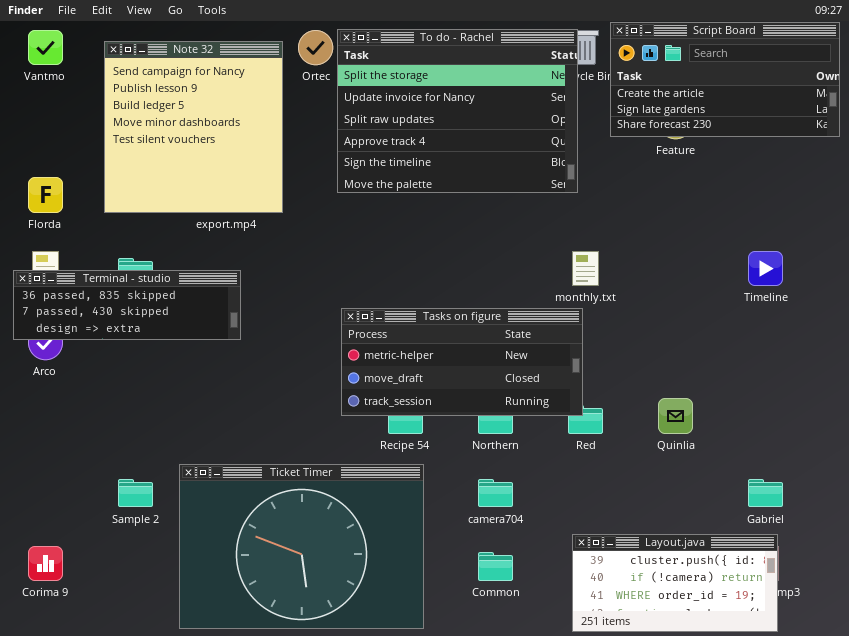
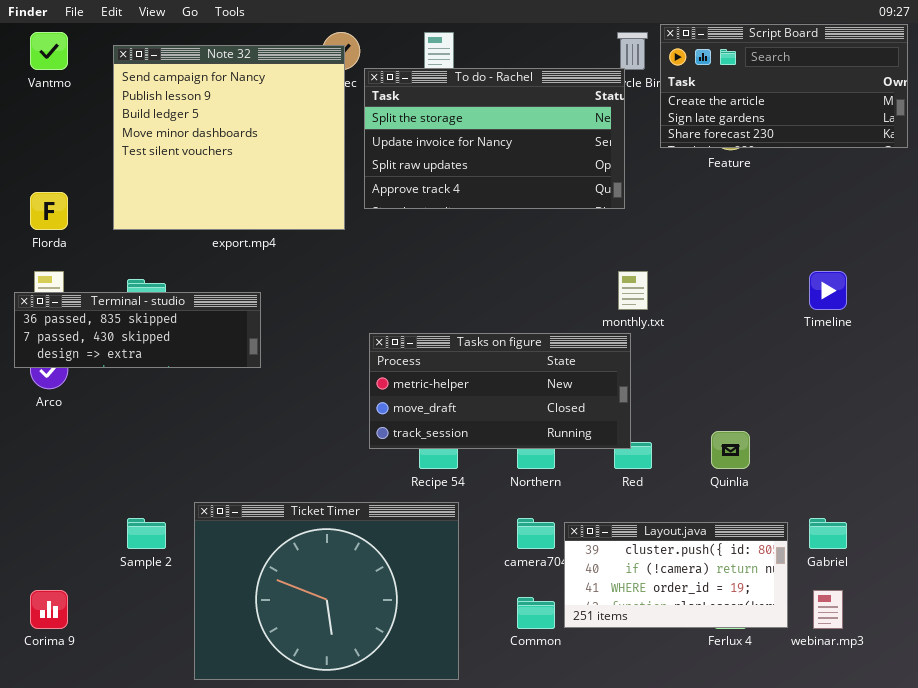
To do - Rachel: [337,29,578,193] -> [364,68,625,209], resized
Note 32: [104,41,283,213] -> [113,45,345,230], resized
Layout.java: [572,534,778,632] -> [564,522,788,628], moved

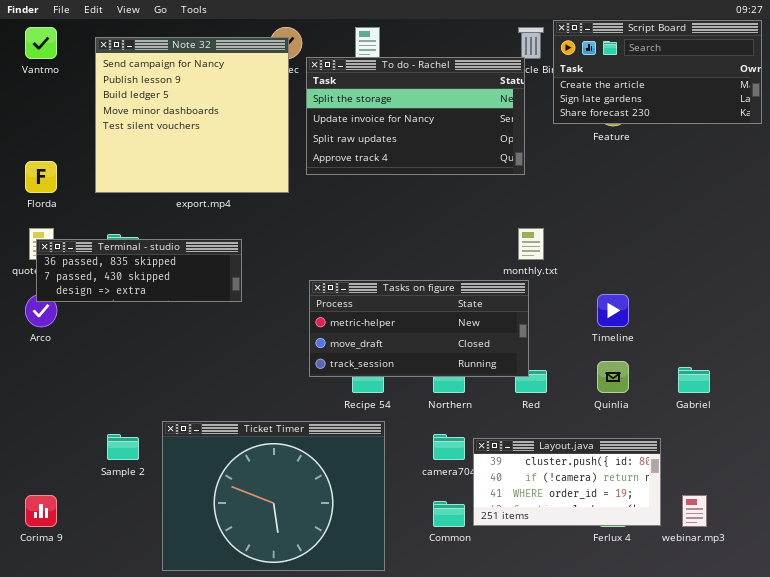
Timeline: [809,271,847,310] -> [597,294,629,327], moved
Terminal - studio: [14,292,261,368] -> [36,239,242,302], moved
Gabriel: [809,518,847,549] -> [678,367,710,393], moved

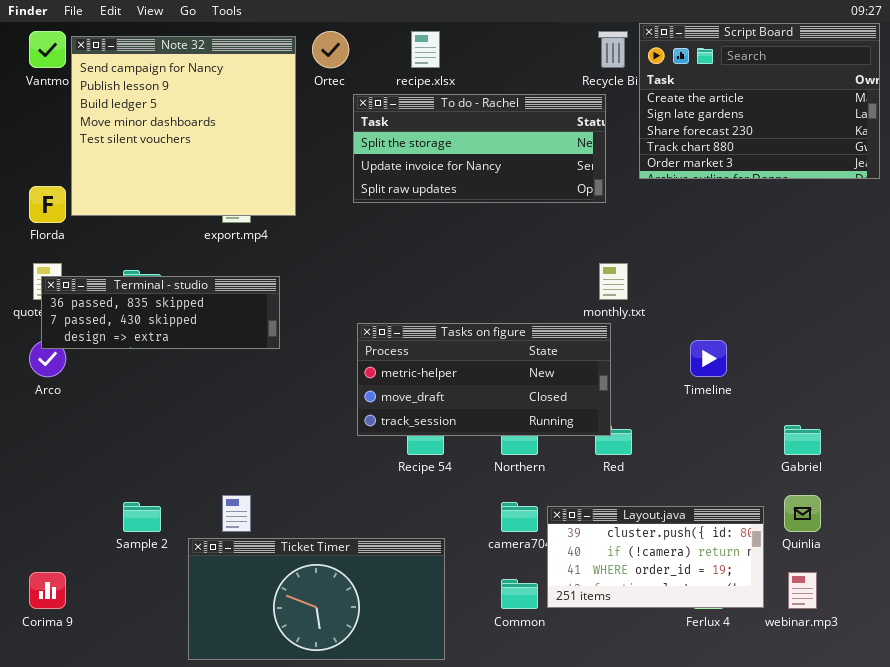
Script Board: [553,20,762,124] -> [639,23,880,179], resized
Note 32: [95,37,289,193] -> [71,36,296,216], moved
To do - Rachel: [306,57,525,175] -> [353,94,606,203], resized
Quinlia: [597,361,629,393] -> [784,495,821,532], moved
Ticket Timer: [162,421,385,571] -> [188,538,445,660], resized

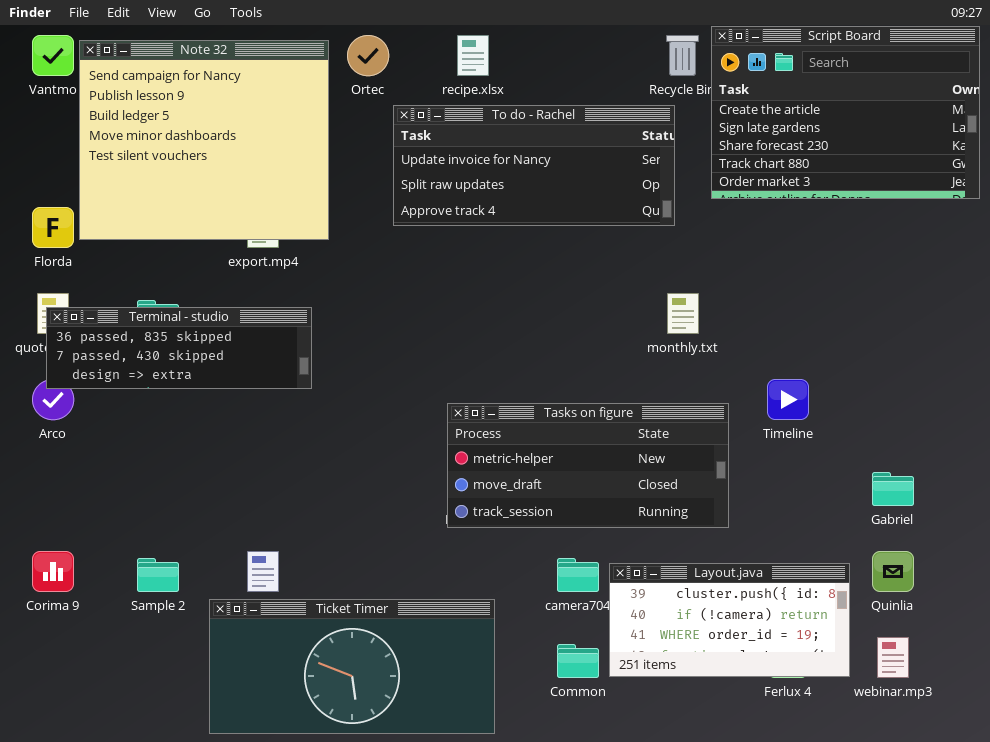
To do - Rachel: [353,94,606,203] -> [393,105,675,226], scrolled down 1 row
Tasks on figure: [357,323,611,436] -> [447,403,729,528], moved
Corima 9: [29,572,66,609] -> [32,551,74,592], moved

